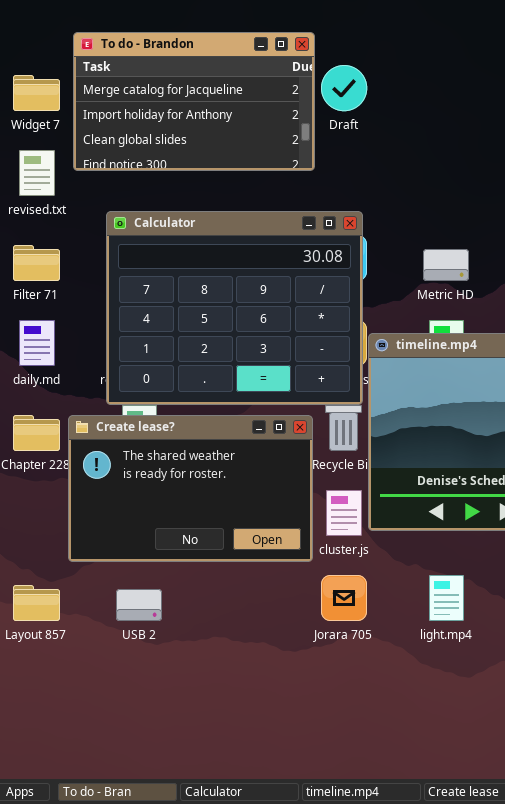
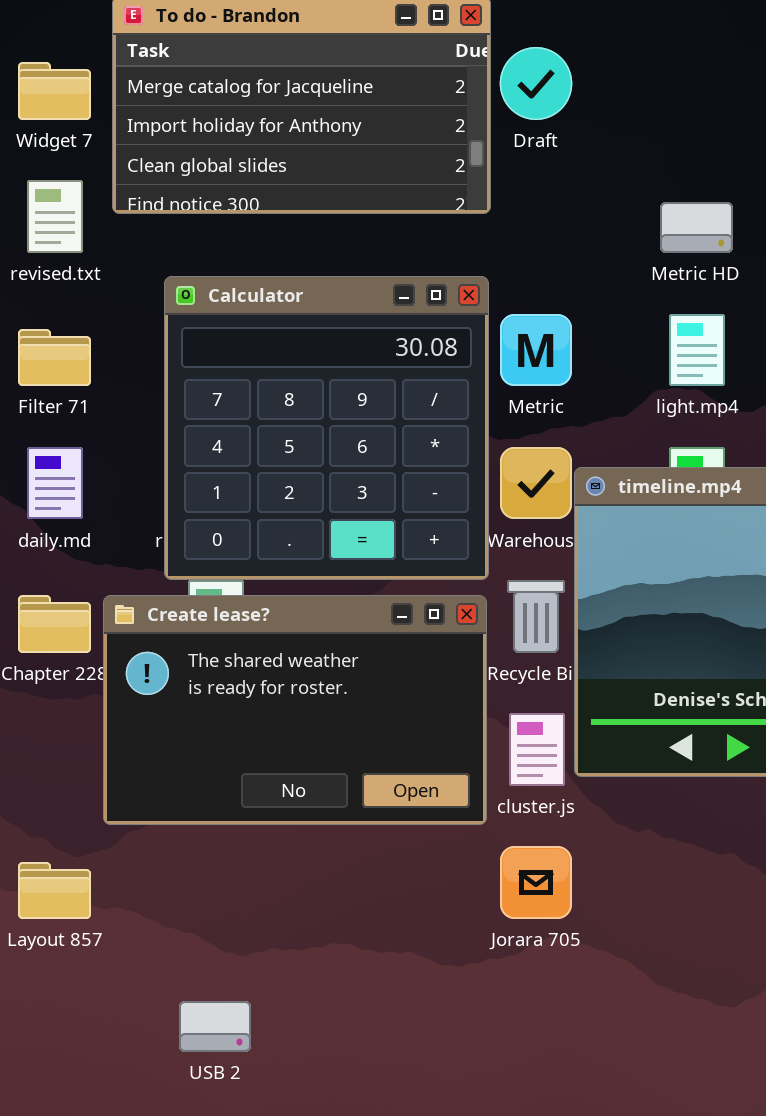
Calculator: [106,211,363,405] -> [164,276,489,580], resized
Metric HD: [423,249,469,281] -> [660,202,733,253], moved
light.mp4: [429,575,464,621] -> [669,314,725,386], moved
USB 2: [116,589,162,621] -> [179,1001,251,1052], moved

